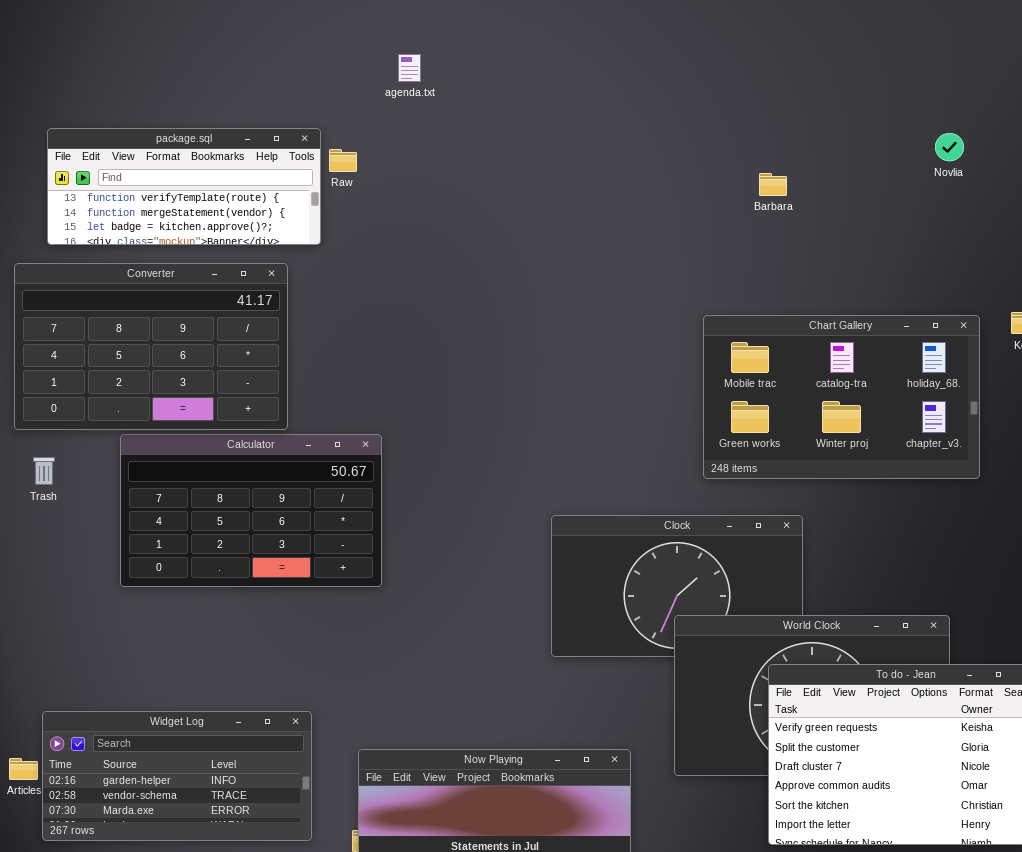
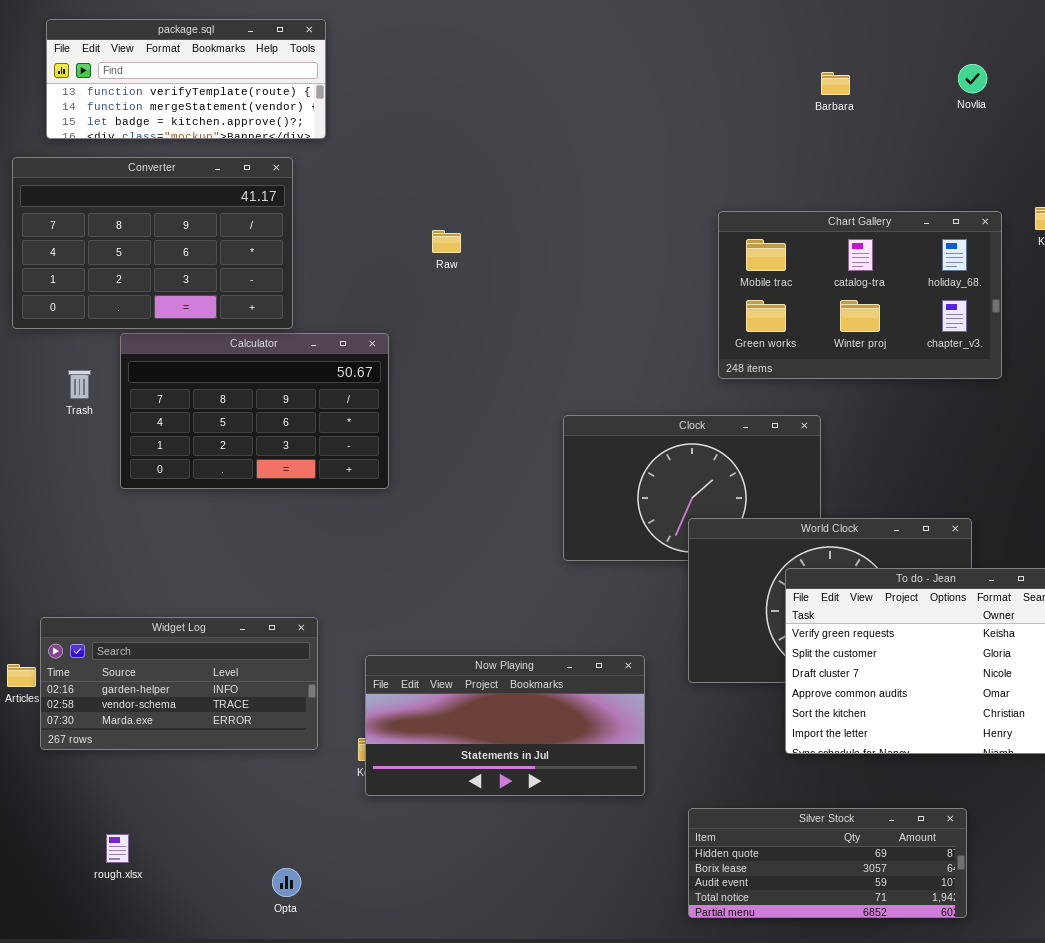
Novlia: [935,133,964,161] -> [958,64,987,93], moved
Raw: [329,149,357,172] -> [432,230,461,253], moved
Barbara: [759,173,787,196] -> [821,72,850,95], moved
Trash: [33,457,55,485] -> [68,370,91,399], moved

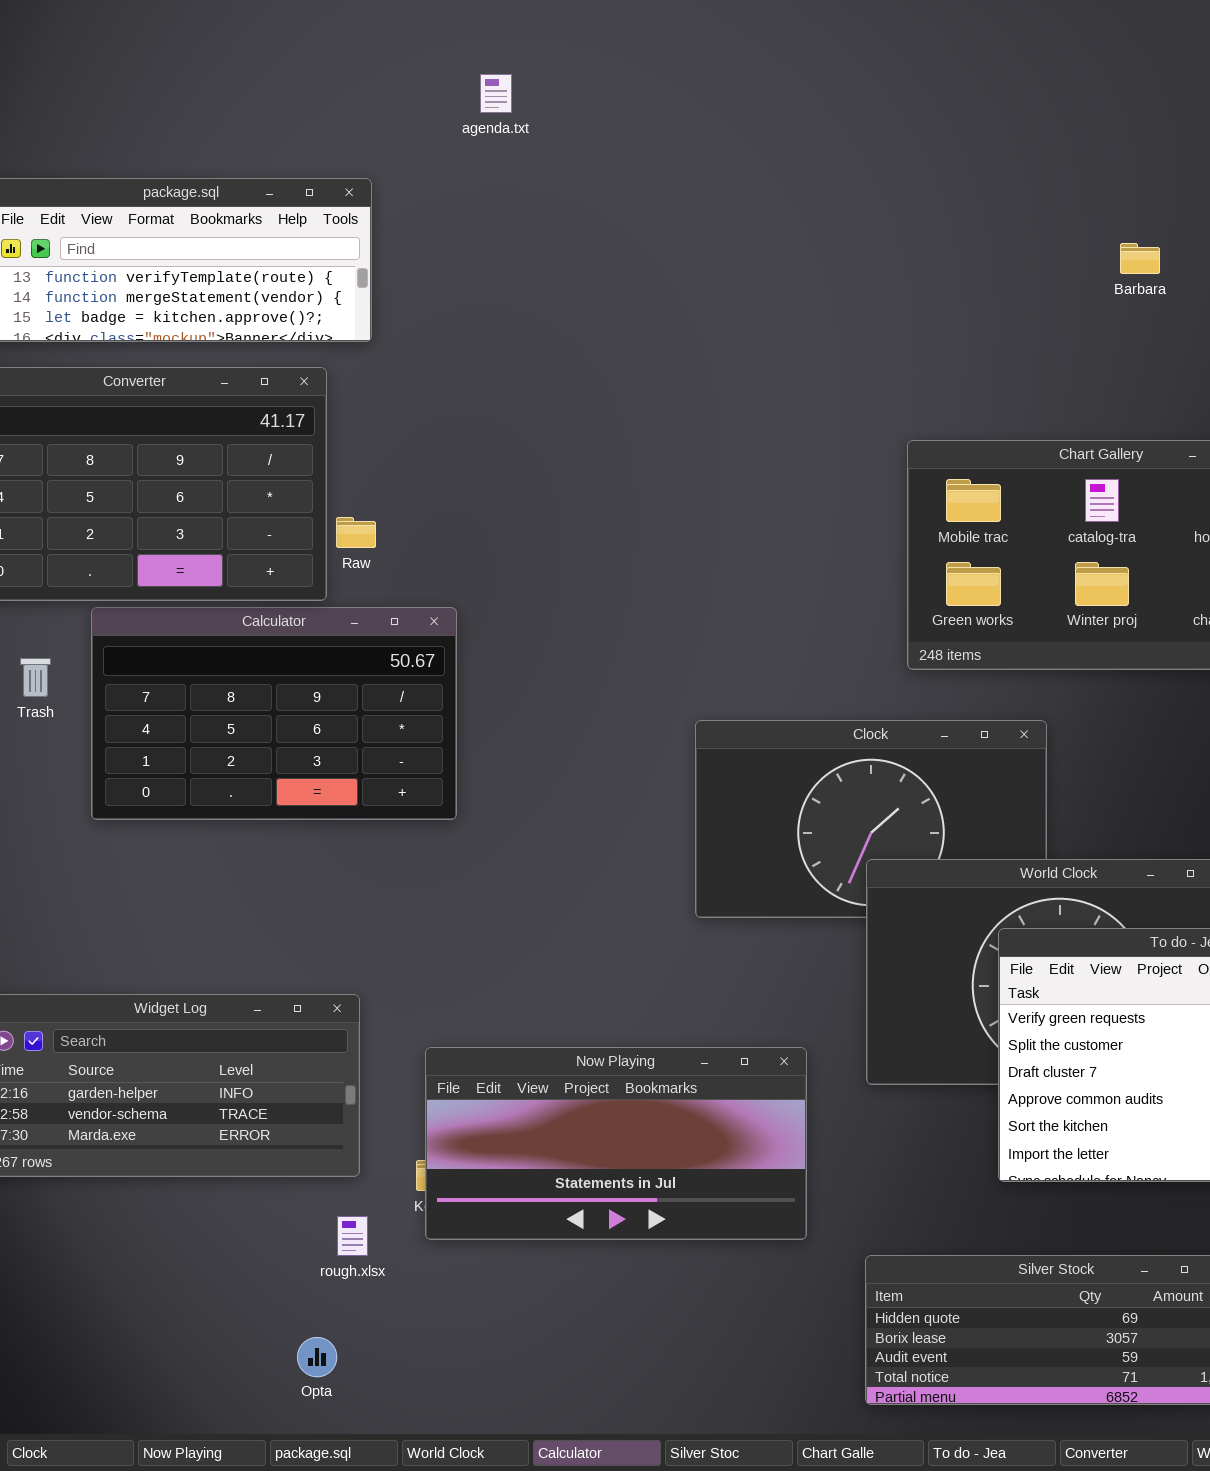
Barbara: [821,72,850,95] -> [1120,243,1160,274], moved
Raw: [432,230,461,253] -> [336,517,376,548], moved
rough.xlsx: [106,834,129,863] -> [337,1216,368,1256], moved

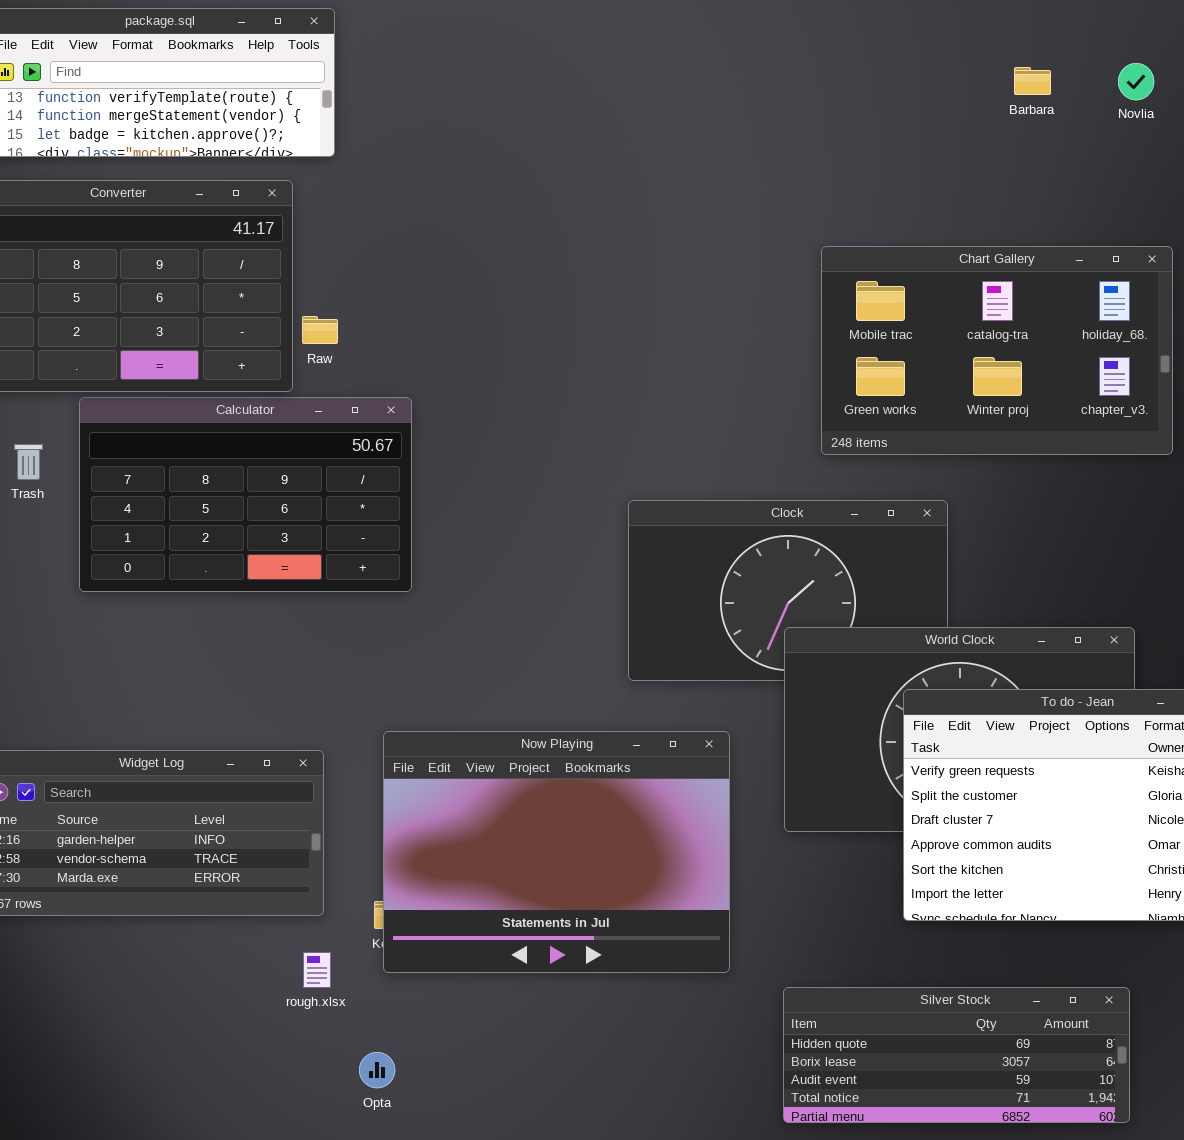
Now Playing: [425,1047,807,1240] -> [383,731,730,973], resized
Opta: [297,1337,337,1377] -> [359,1052,395,1088], moved

